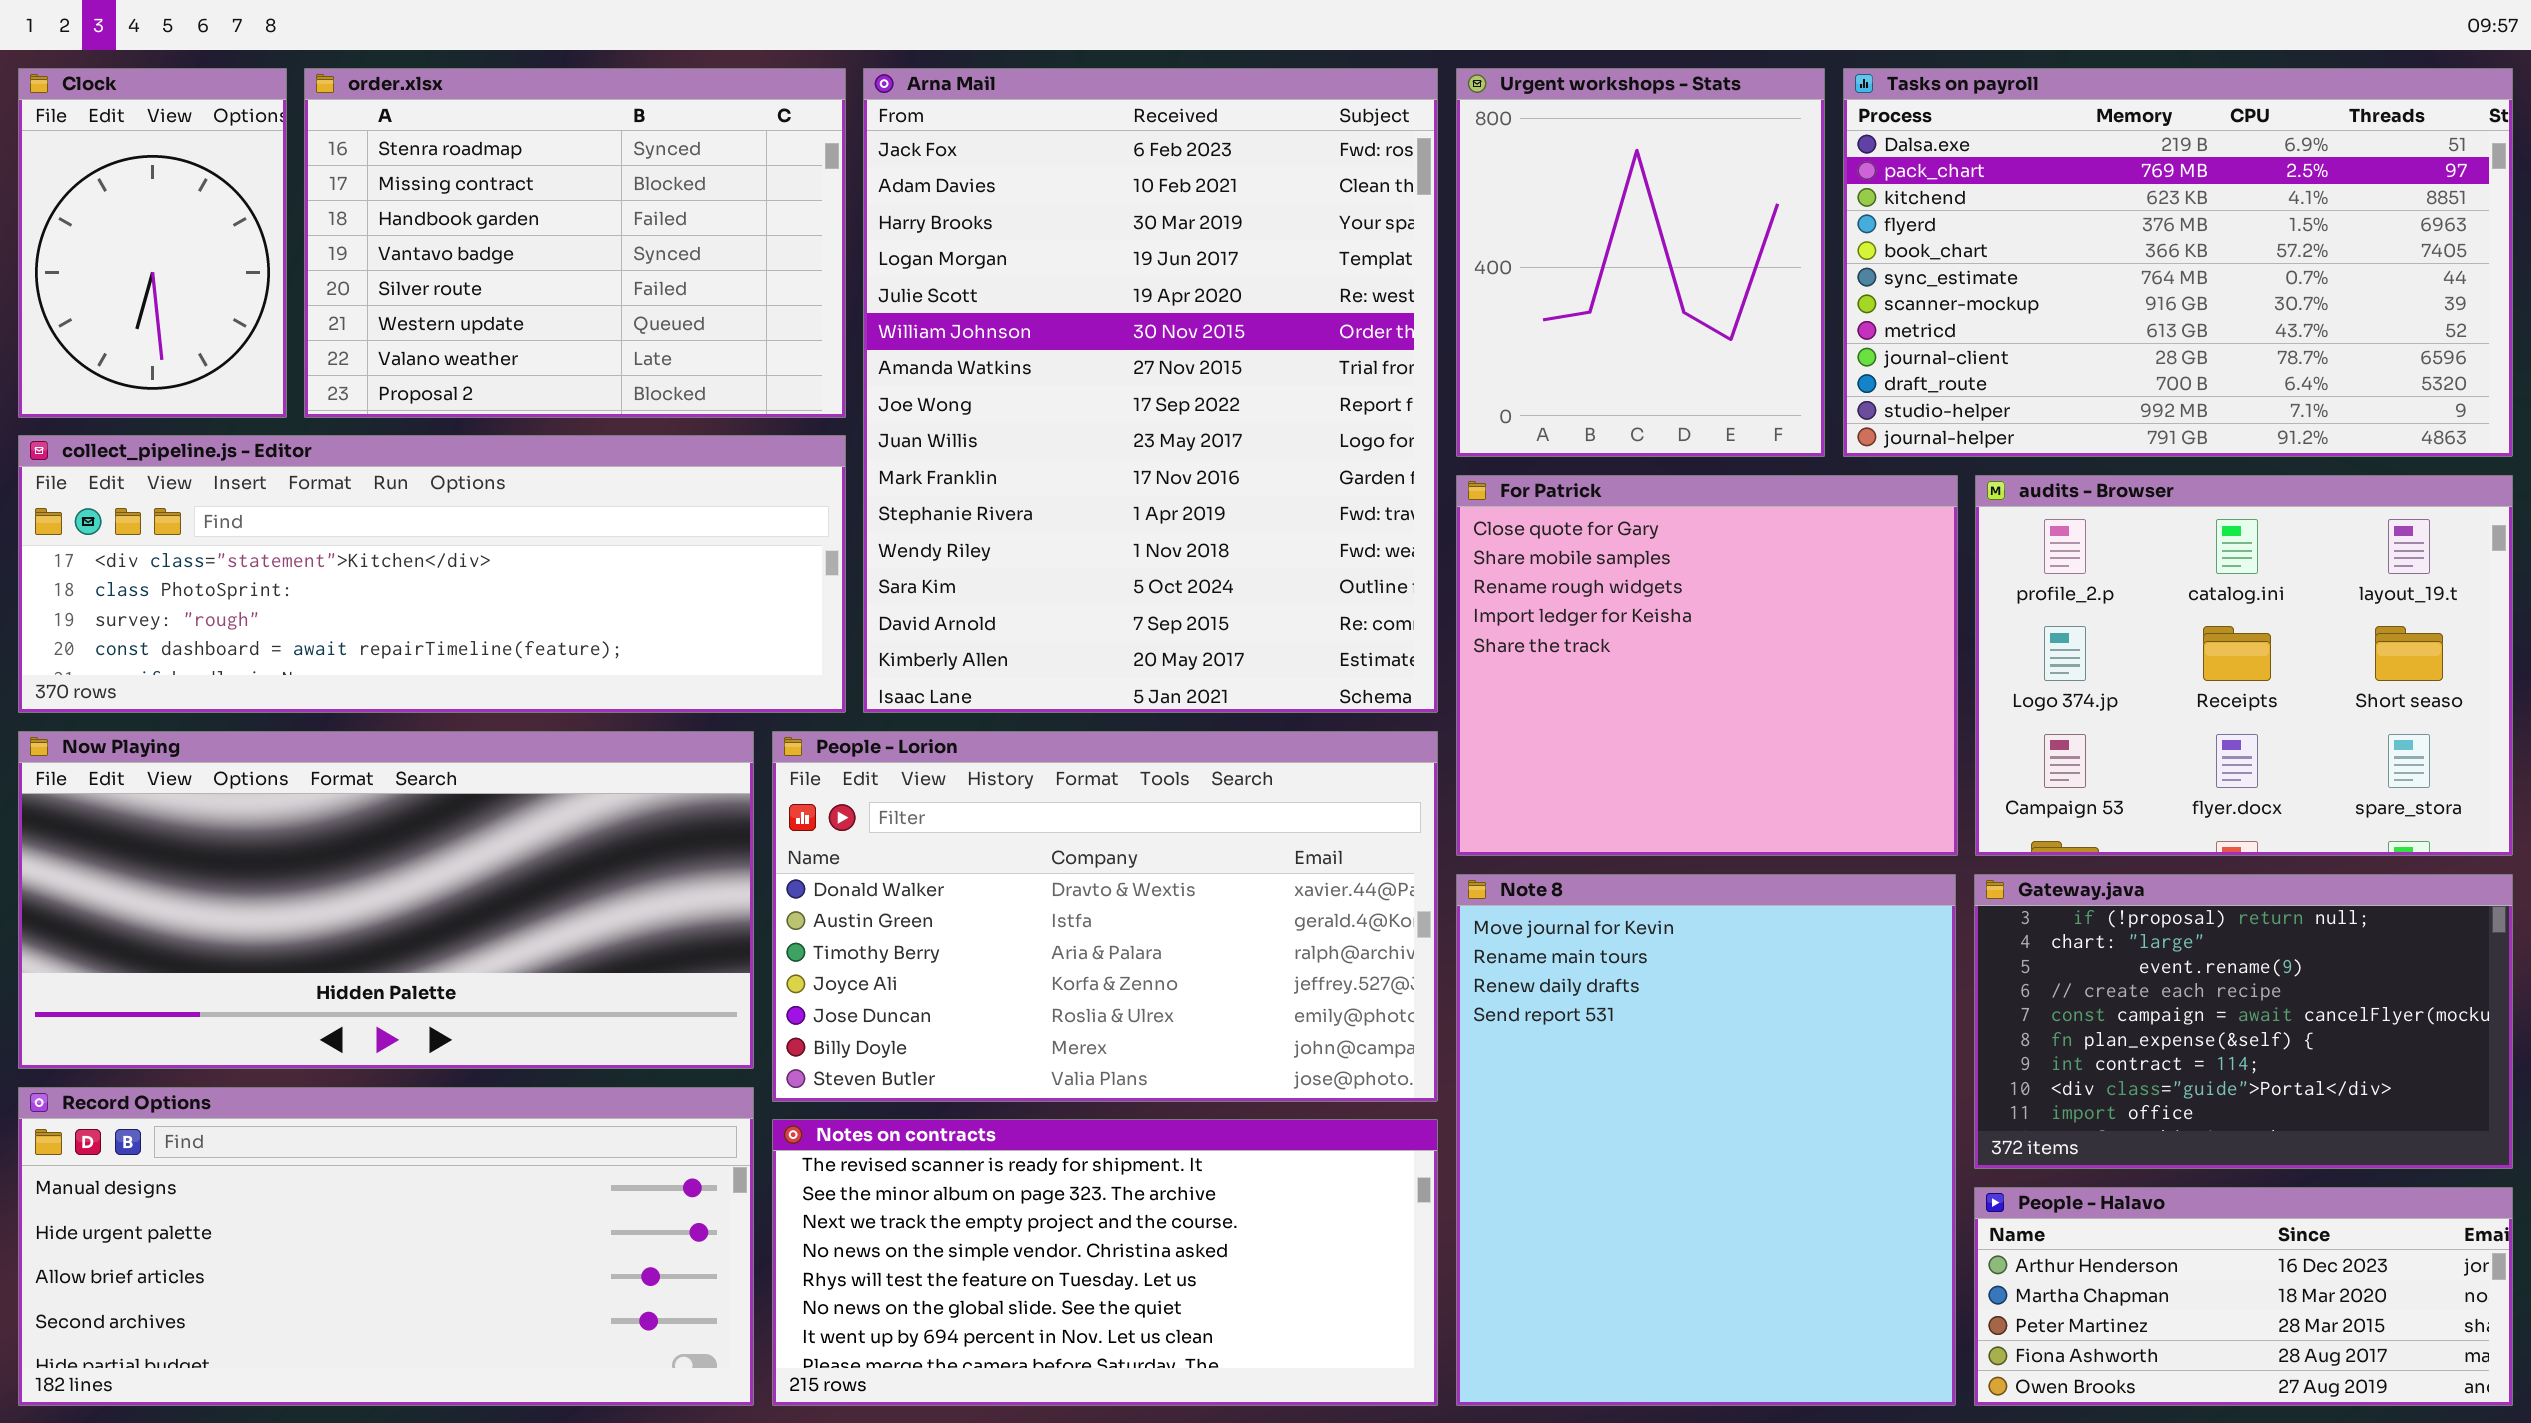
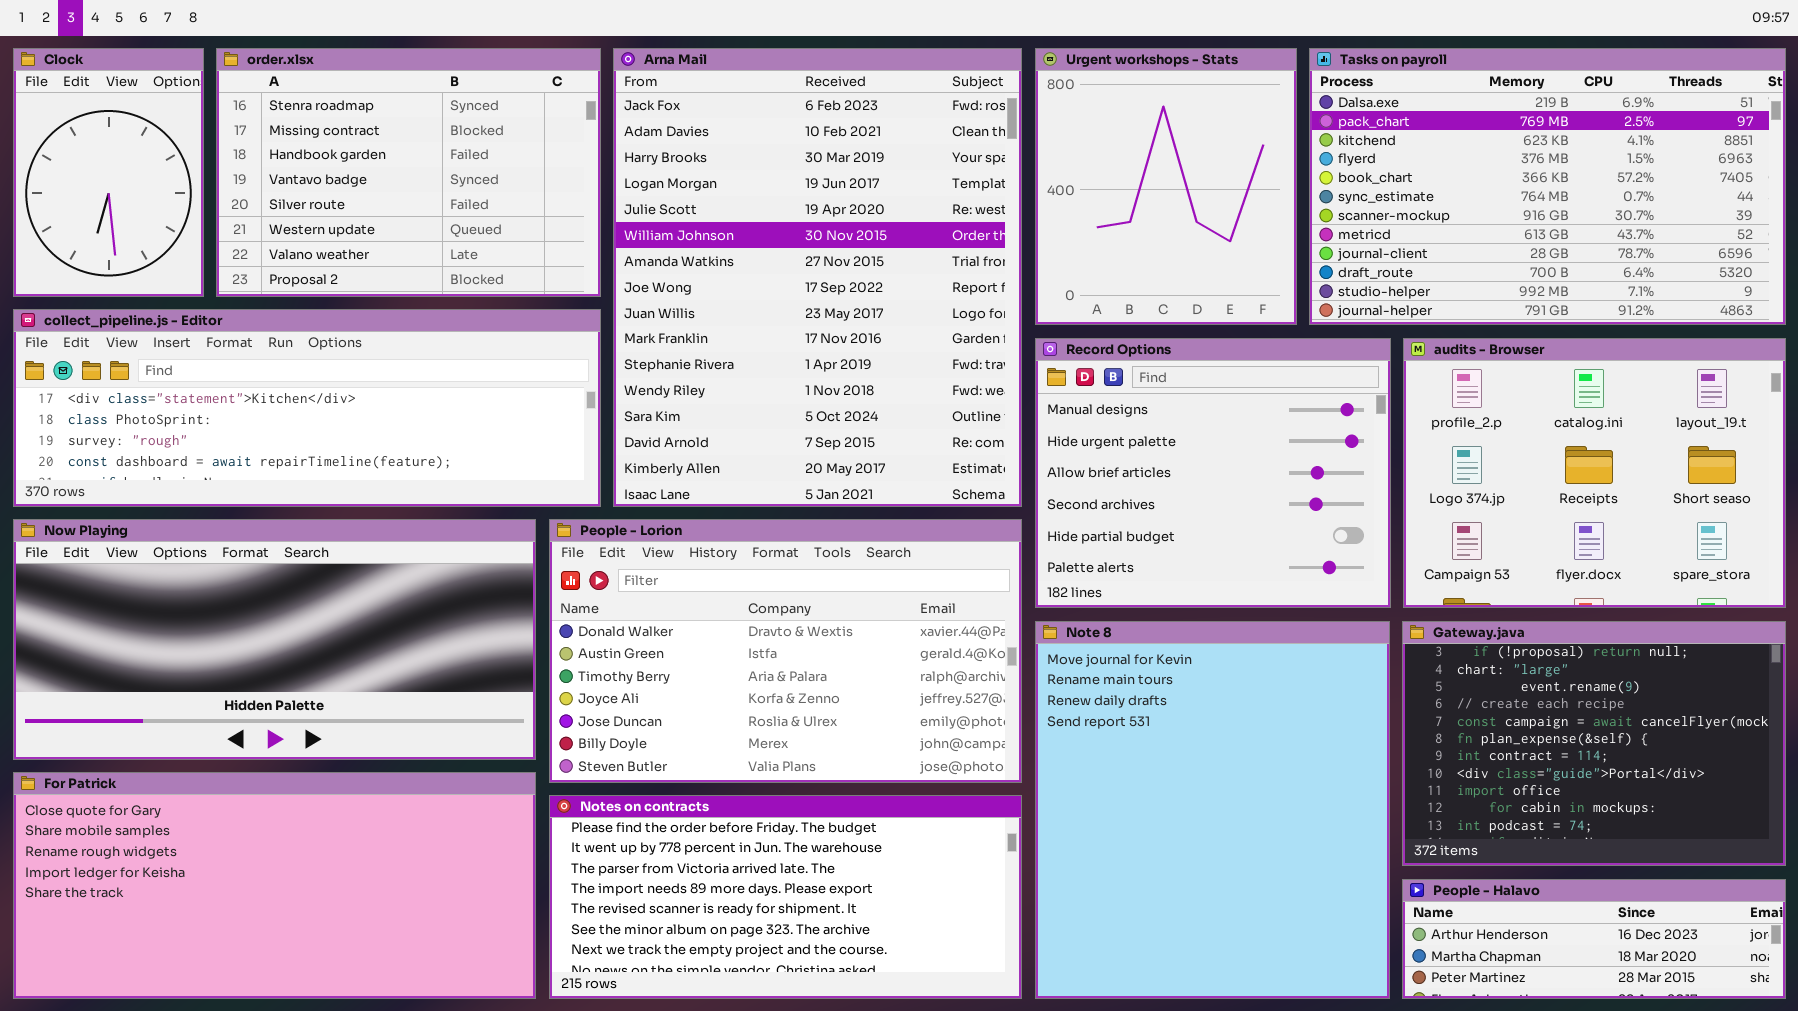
For Patrick: [1456,475,1958,856] -> [13,772,536,999], moved, resized
Gateway.java: [1974,874,2513,1169] -> [1402,621,1786,866], resized
Record Options: [18,1087,754,1406] -> [1035,338,1391,608], moved, resized
Notes on contracts: [772,1119,1438,1406] -> [549,795,1022,999], scrolled up 4 rows
People - Halavo: [1974,1187,2513,1406] -> [1402,879,1786,999], resized

